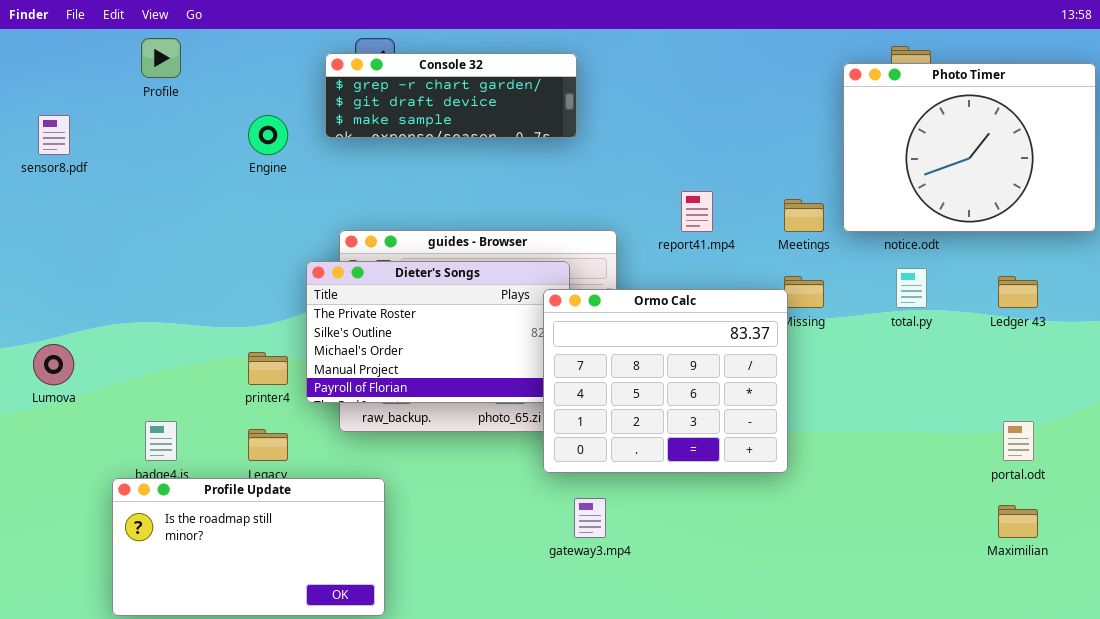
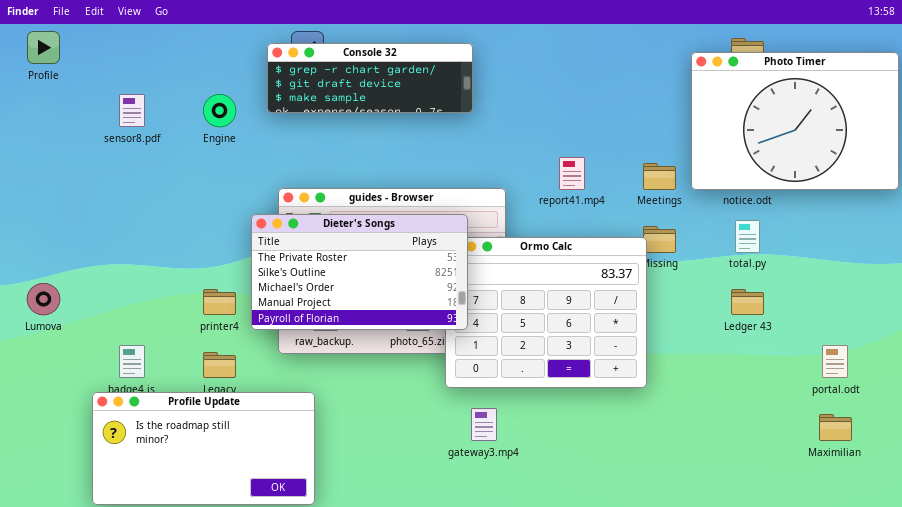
Profile: [141,38,181,78] -> [27,31,60,64], moved
sensor8.pdf: [38,115,70,155] -> [119,94,145,127], moved
Dieter's Songs: [306,261,570,403] -> [251,214,468,330], raised
Ledger 43: [998,276,1038,308] -> [731,289,764,315], moved

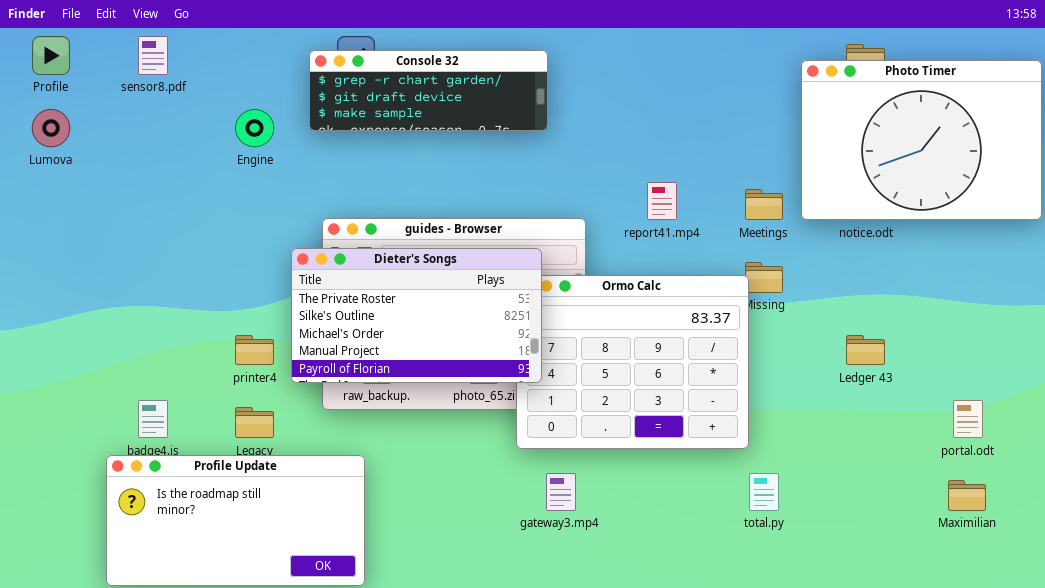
sensor8.pdf: [119,94,145,127] -> [138,36,168,75], moved
total.py: [735,220,760,253] -> [749,473,779,511], moved
Lumova: [27,283,60,315] -> [32,109,70,147], moved

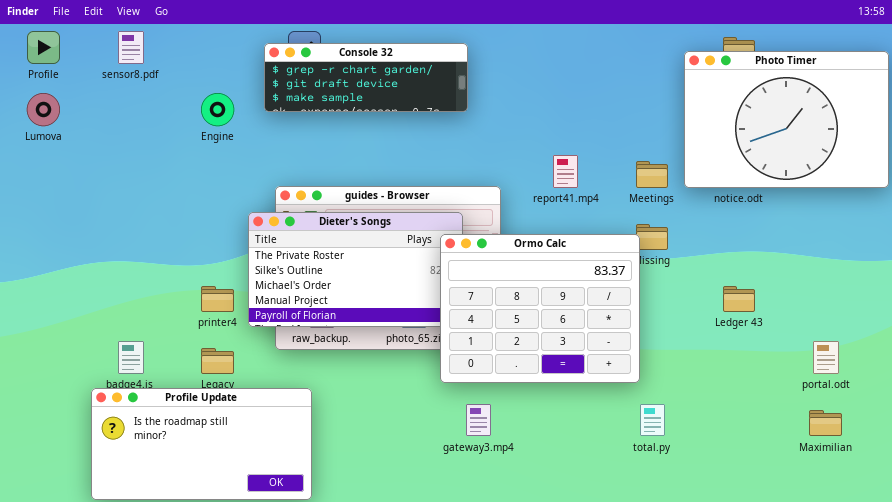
Ormo Calc: [516,275,749,449] -> [440,234,640,383], raised

